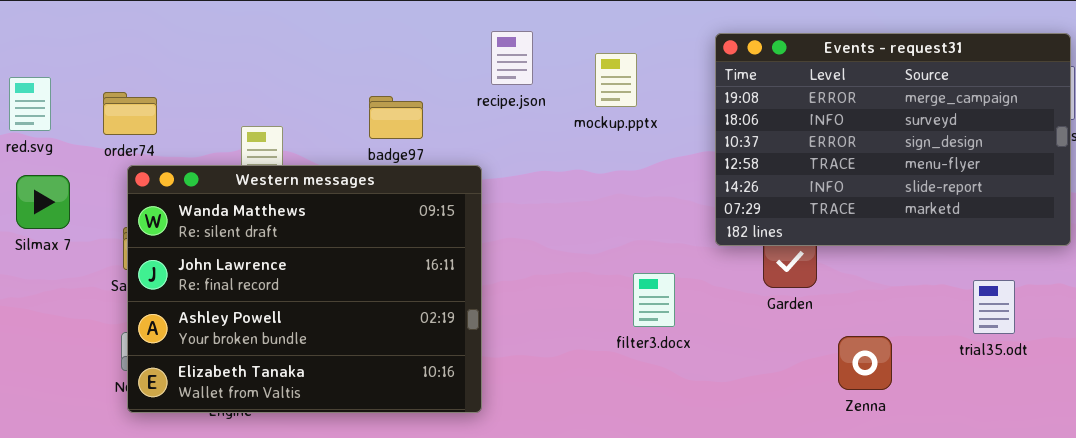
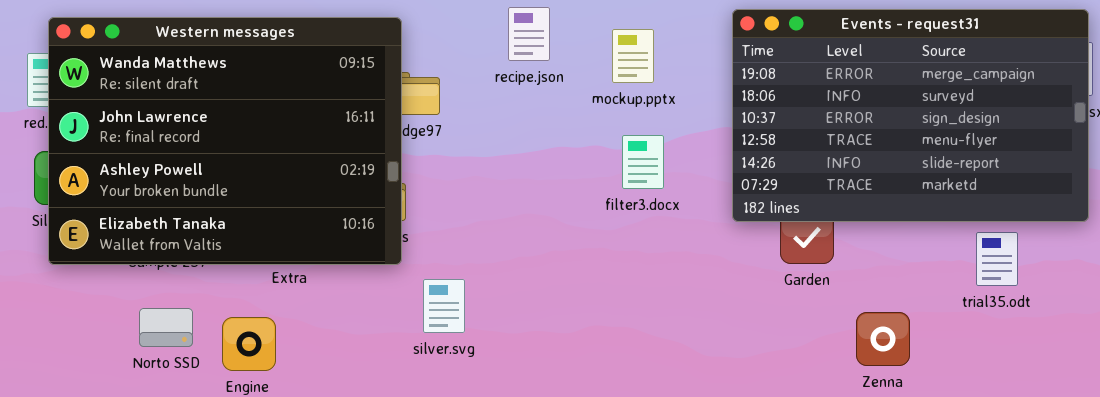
Western messages: [127,165,482,413] -> [48,17,402,265], moved
filter3.docx: [633,273,675,327] -> [622,135,664,189], moved
trial35.odt: [973,280,1015,334] -> [976,232,1018,286], moved

